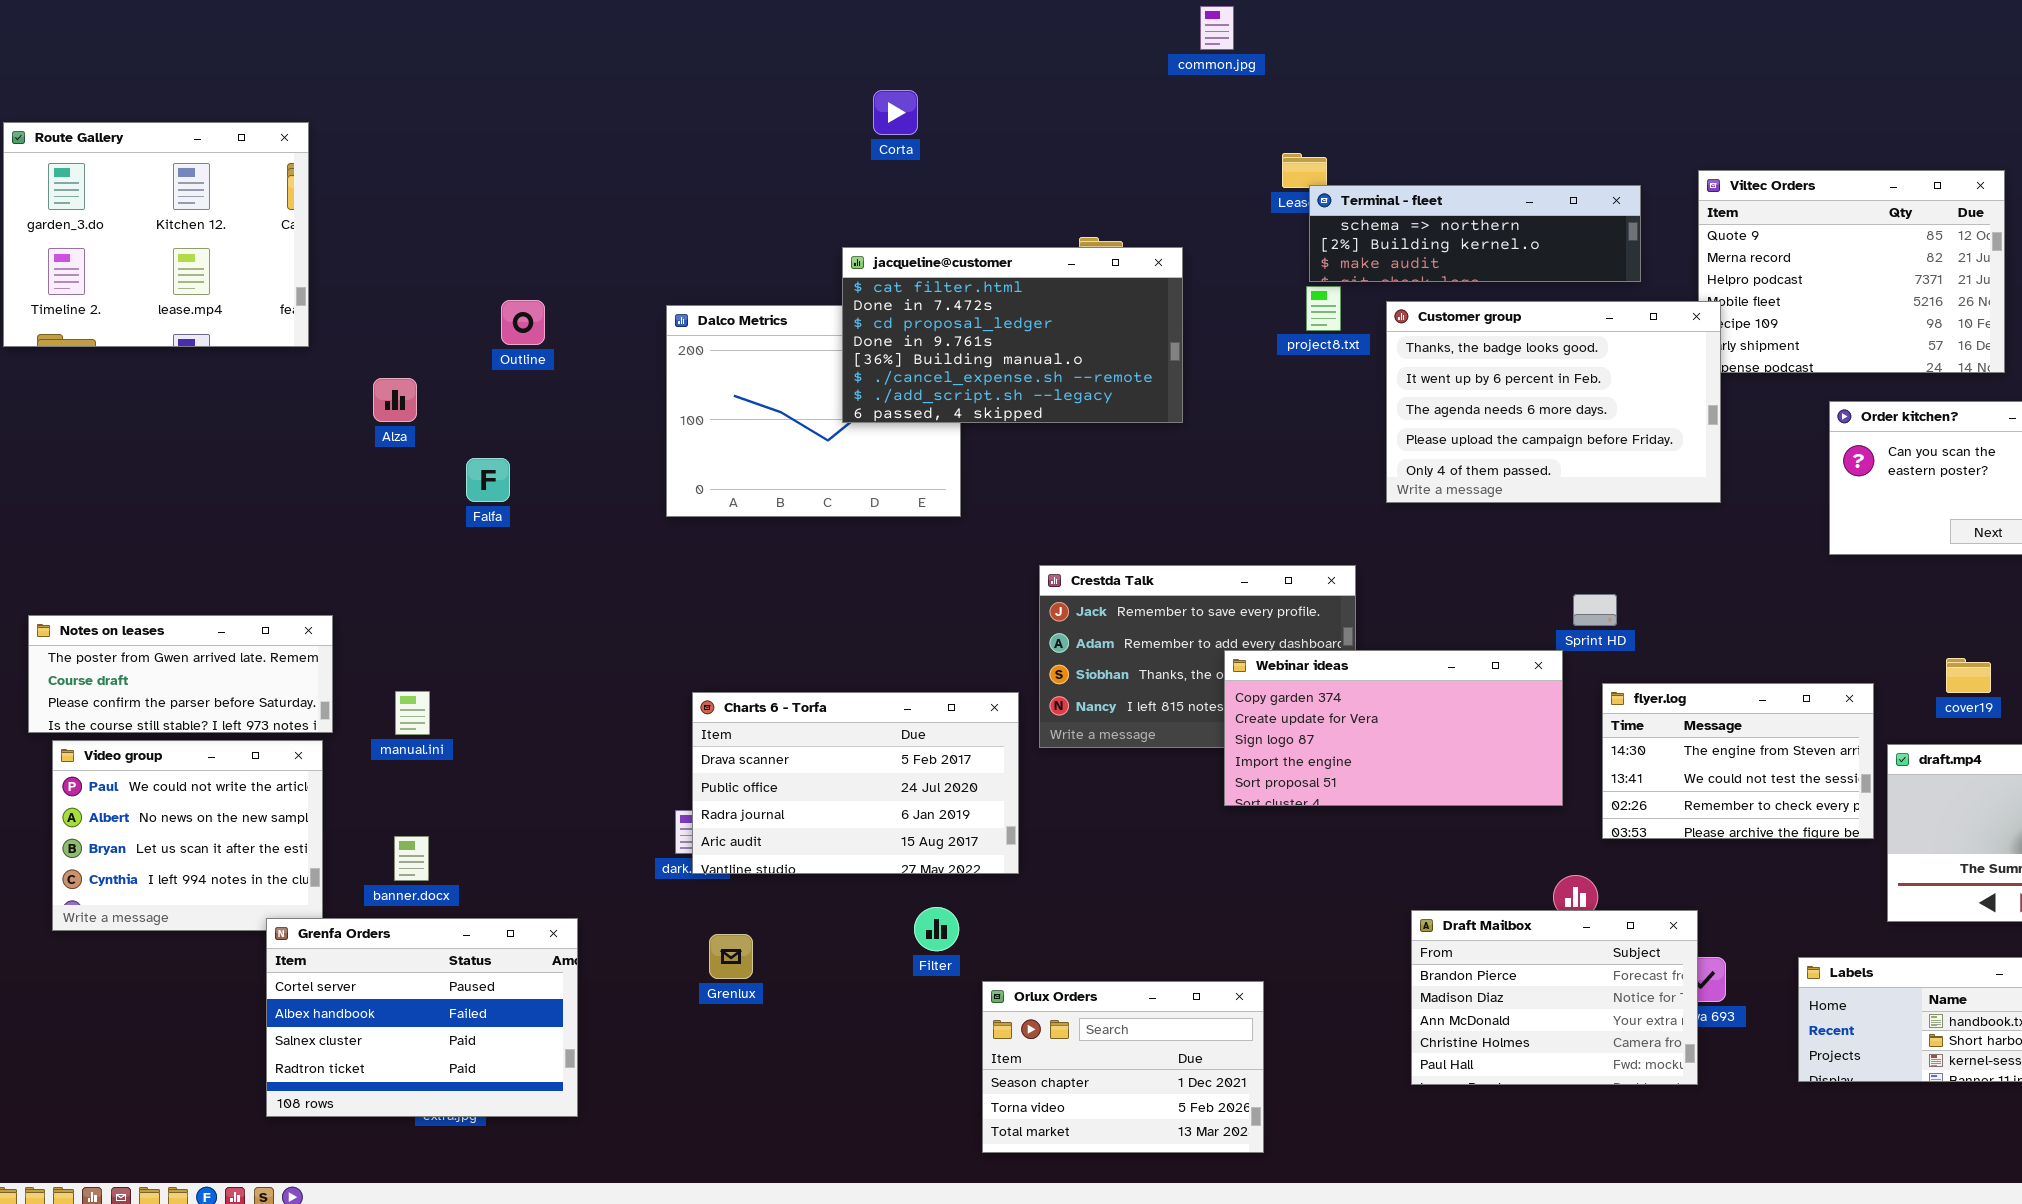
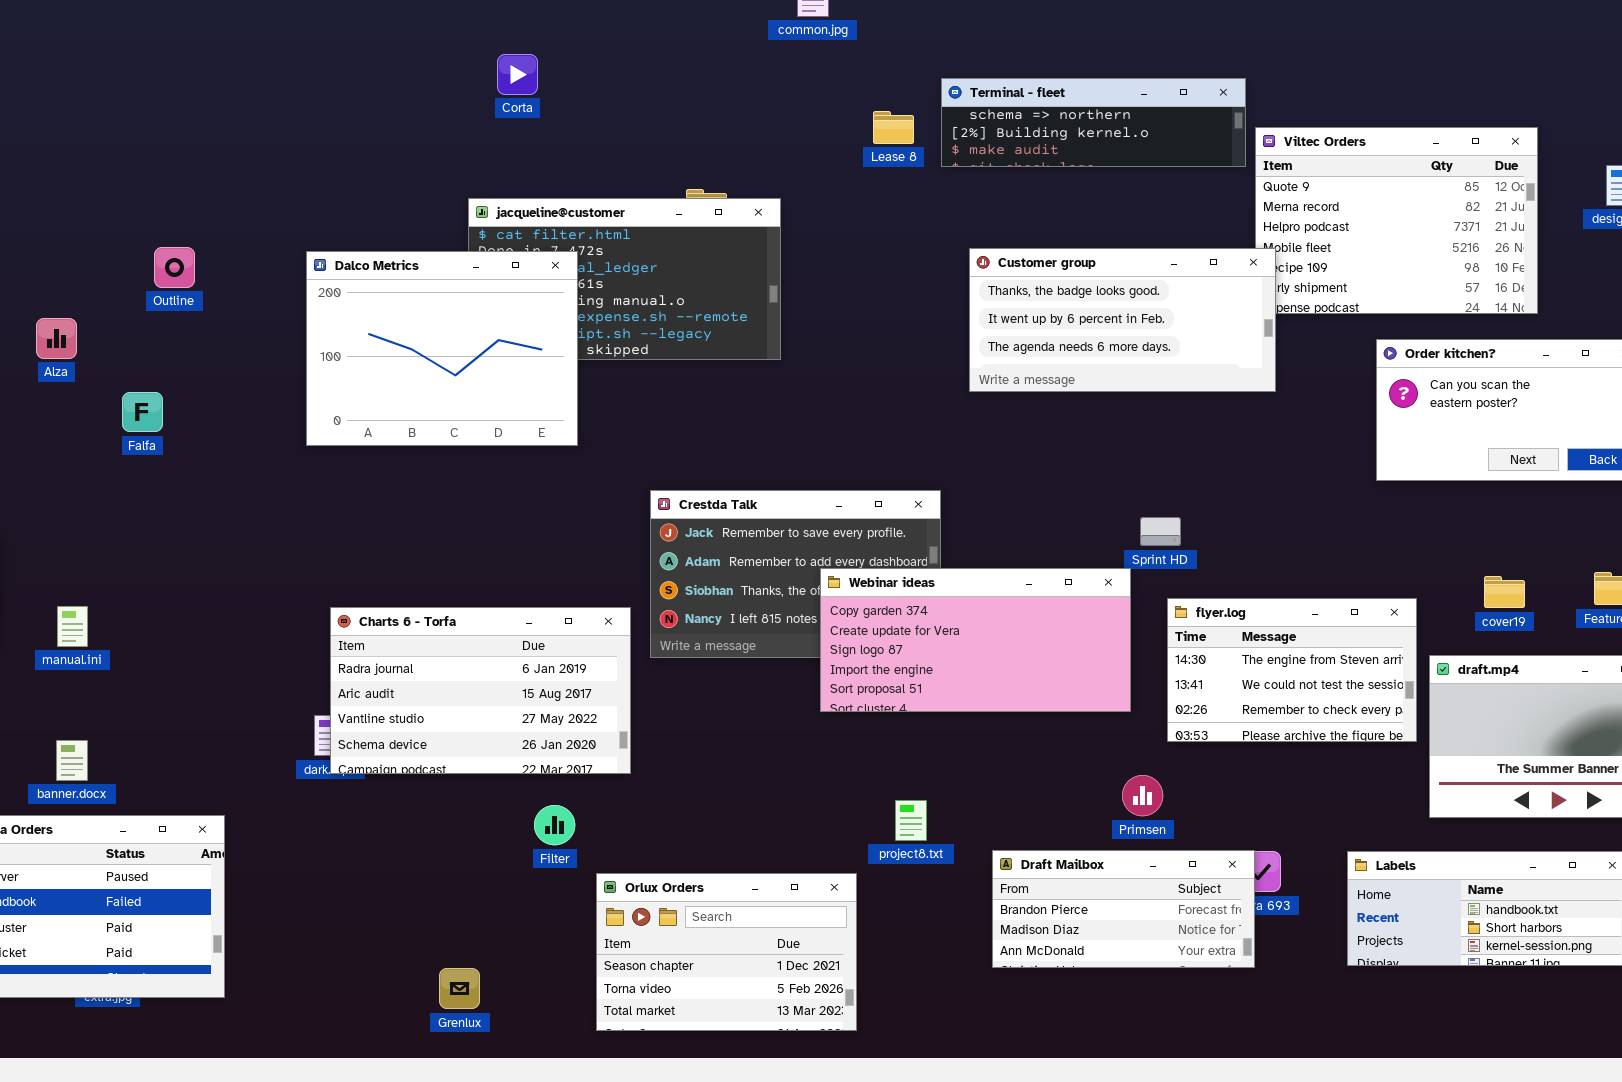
Terminal - fleet: [1309,185,1641,282] -> [941,78,1246,167], moved
project8.txt: [1306,286,1341,331] -> [895,800,927,841], moved
Customer group: [1386,301,1721,503] -> [969,248,1276,392], resized
Dalco Metrics: [666,305,961,517] -> [306,251,578,446], raised
Charts 6 - Torfa: [692,692,1019,874] -> [330,607,631,774], scrolled down 2 rows
Draft Mailbox: [1411,910,1698,1085] -> [992,850,1255,968], resized
Grenlux: [709,934,753,979] -> [439,968,480,1009], moved

